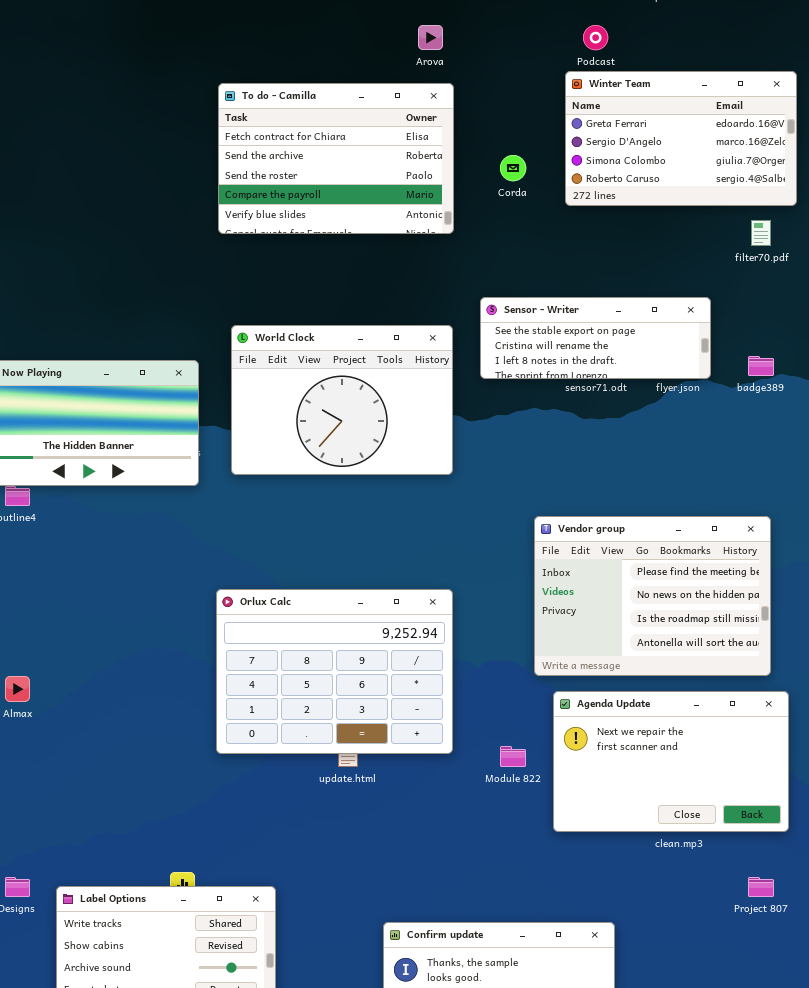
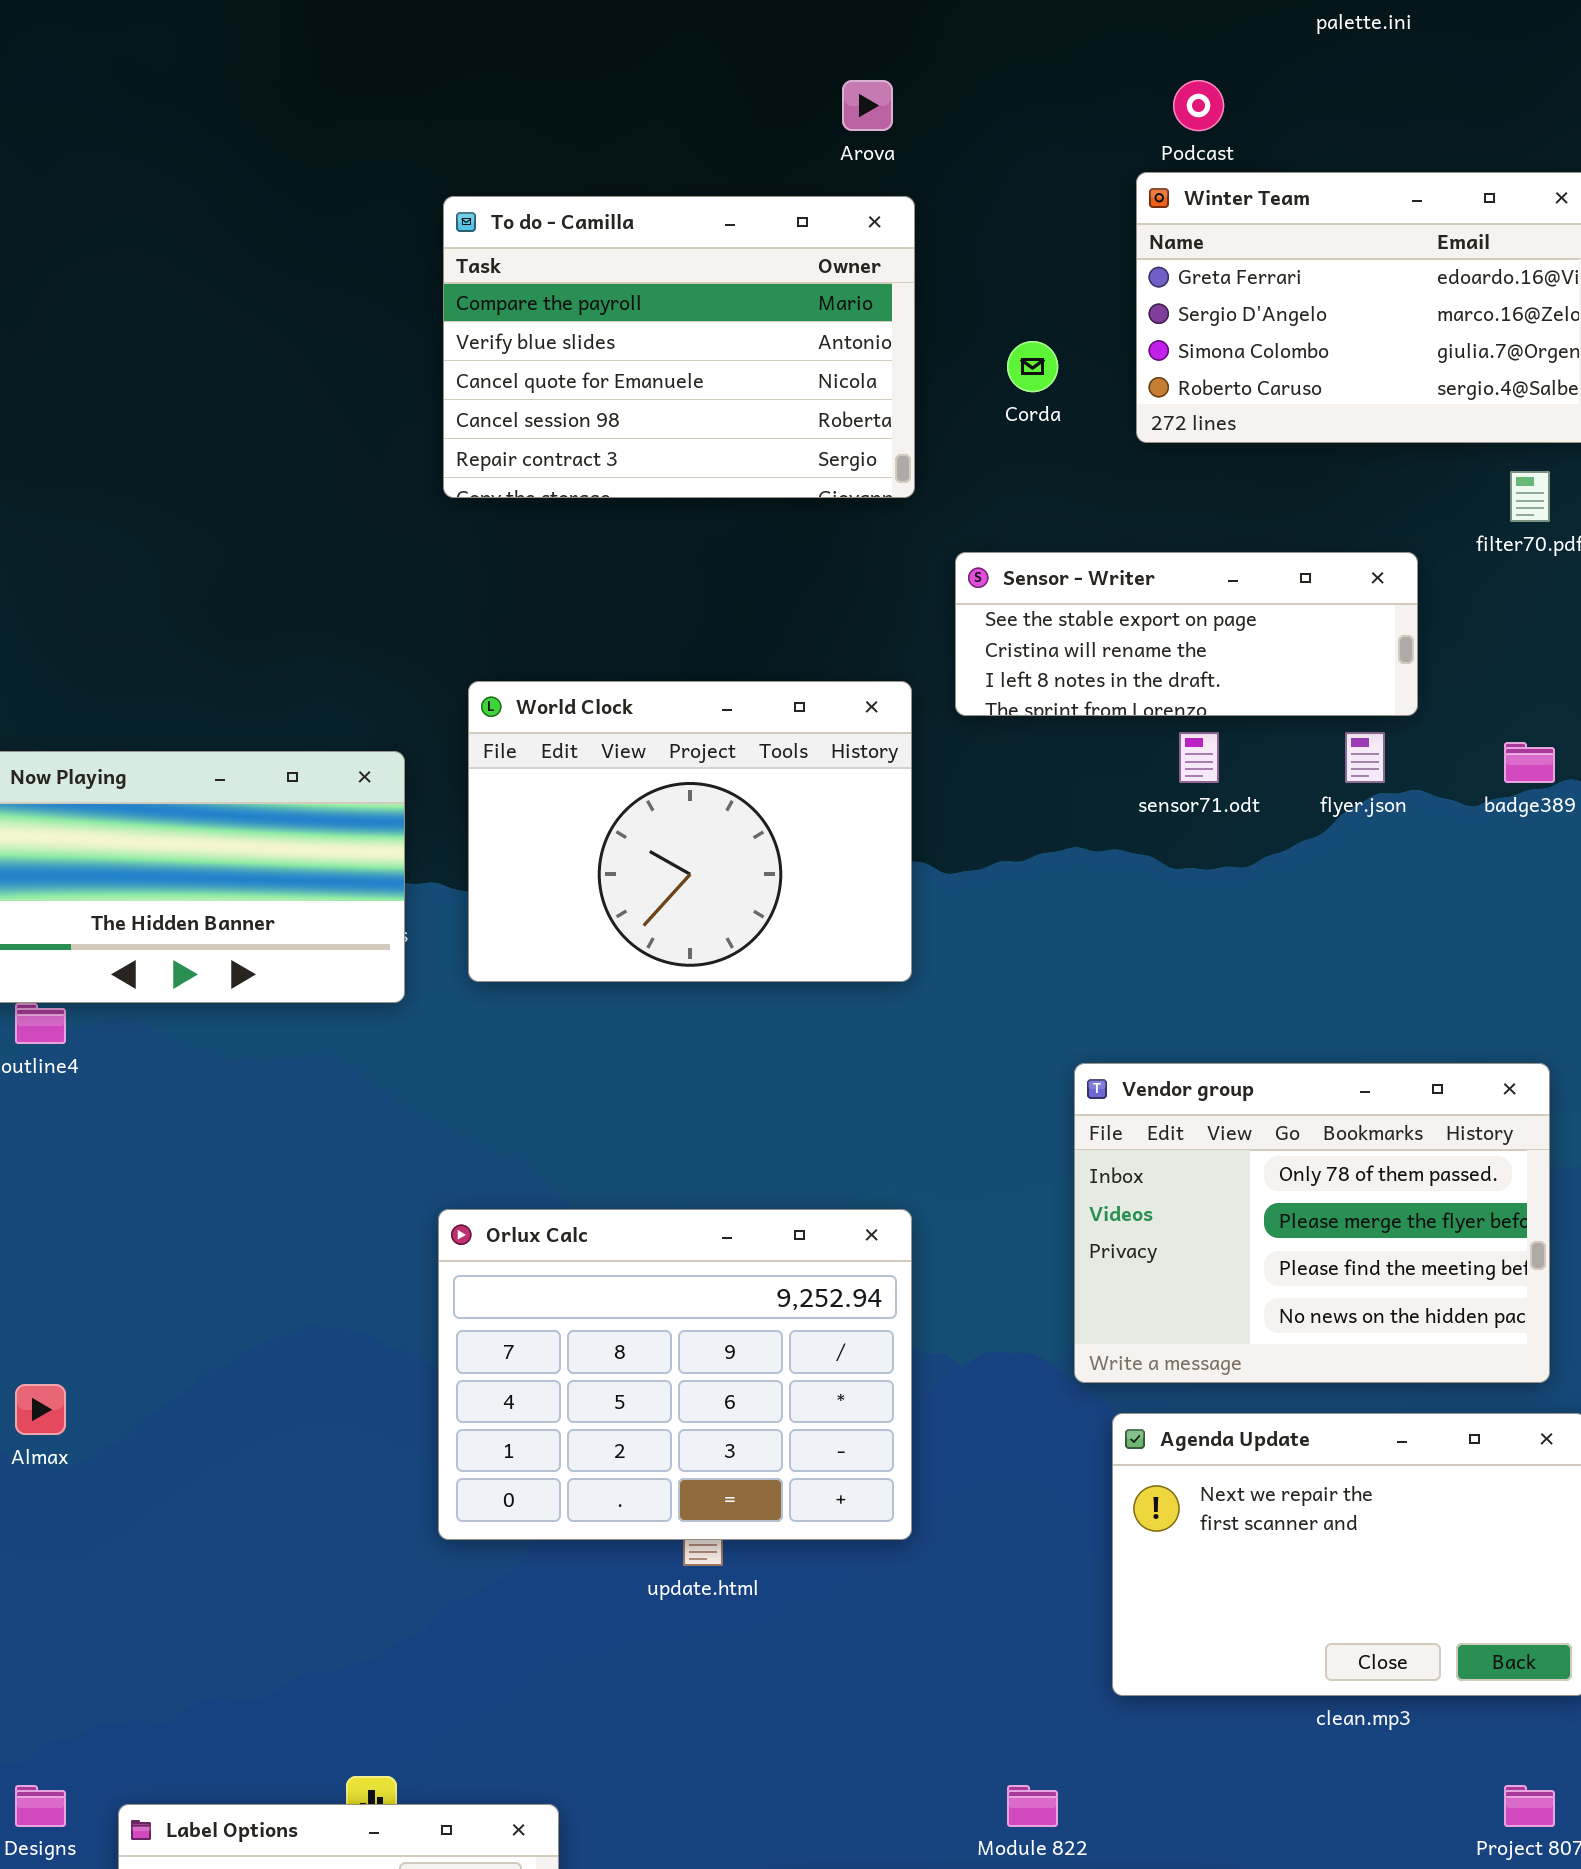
To do - Camilla: [218,83,454,234] -> [443,196,915,498], scrolled down 3 rows
Sensor - Writer: [480,297,711,379] -> [955,552,1418,716], moved
Vendor group: [534,516,771,676] -> [1074,1063,1550,1383], scrolled up 2 rows
Module 822: [500,746,526,767] -> [1007,1785,1058,1827], moved

